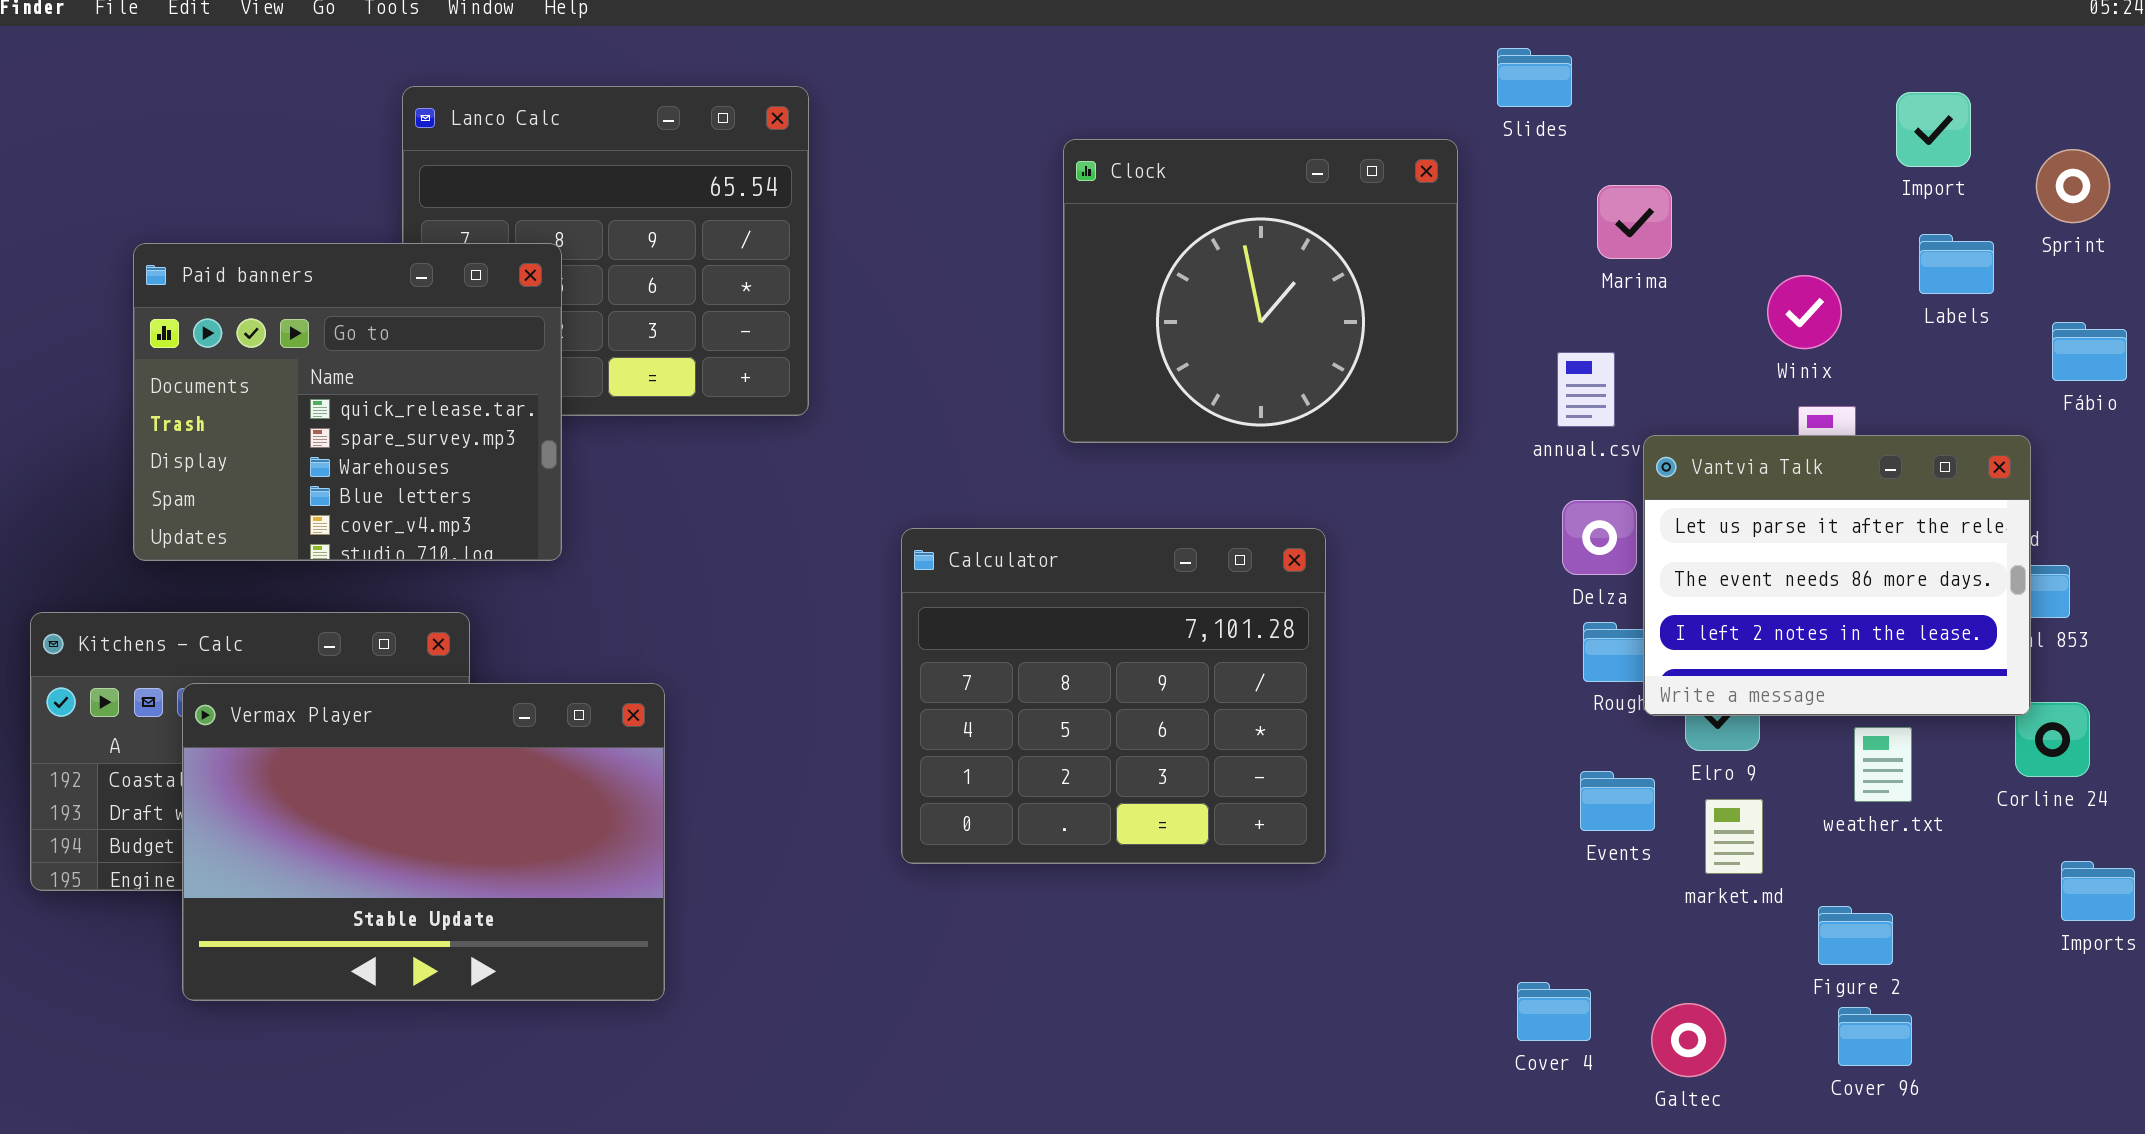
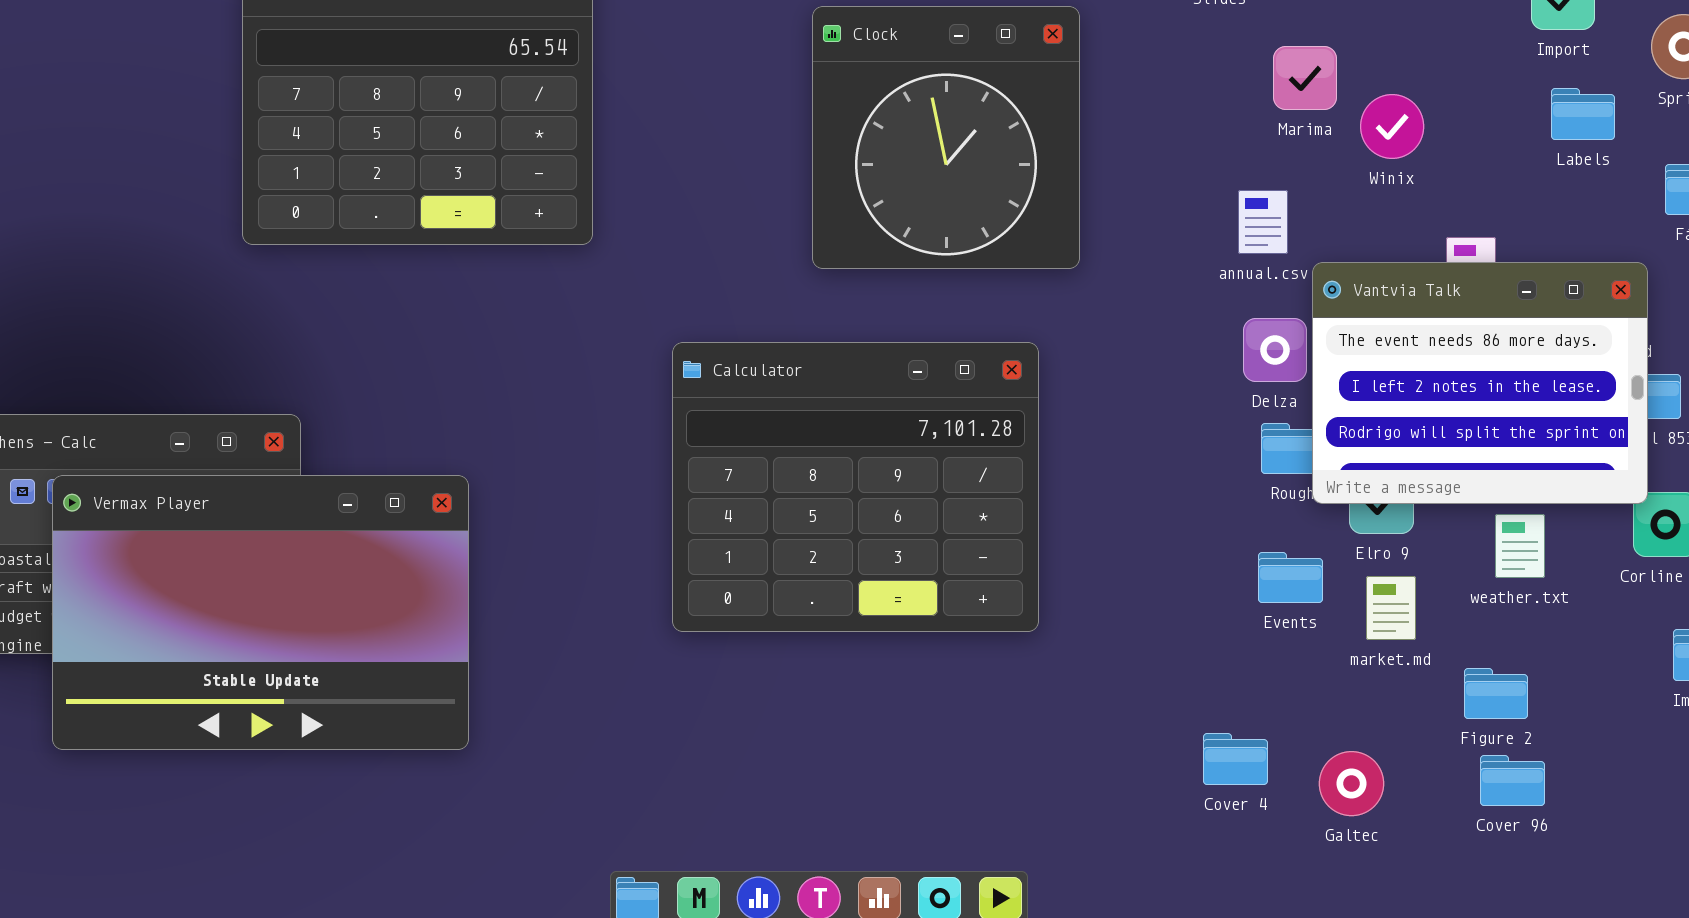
Clock: [1063,139,1458,443] -> [812,6,1080,269], resized
Paid banners: [133,243,562,561] -> none, closed
Winix: [1767,275,1842,349] -> [1360,94,1424,159], moved
Vantvia Talk: [1643,435,2031,716] -> [1312,262,1648,504], scrolled down 1 row

